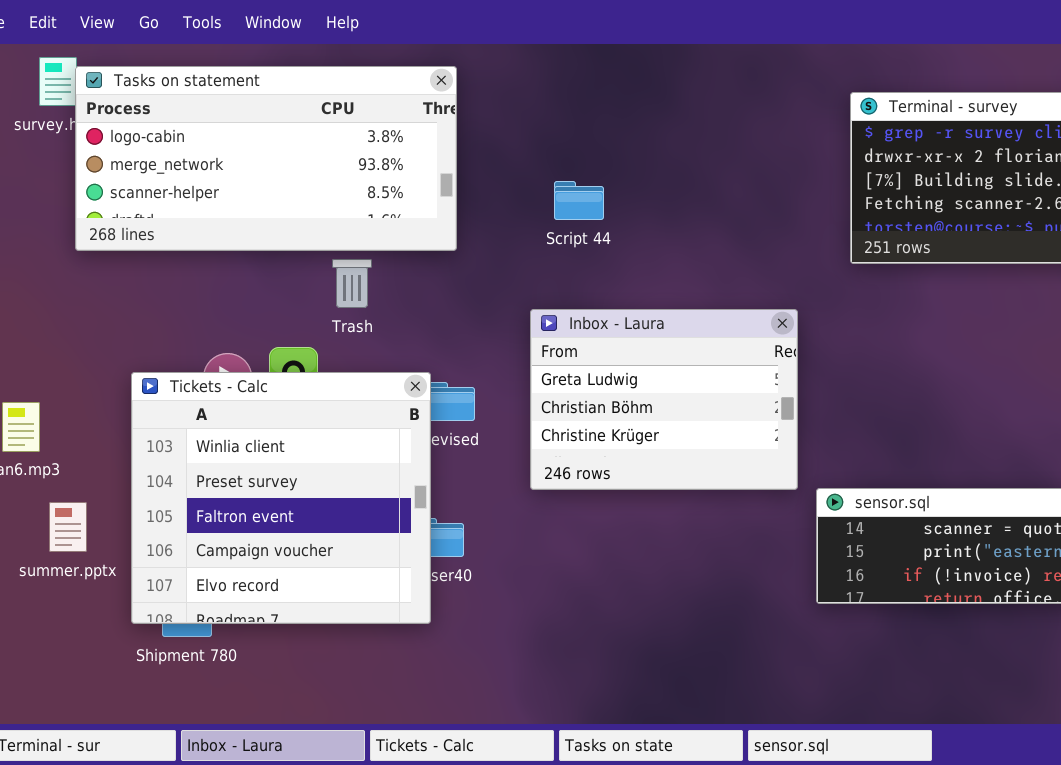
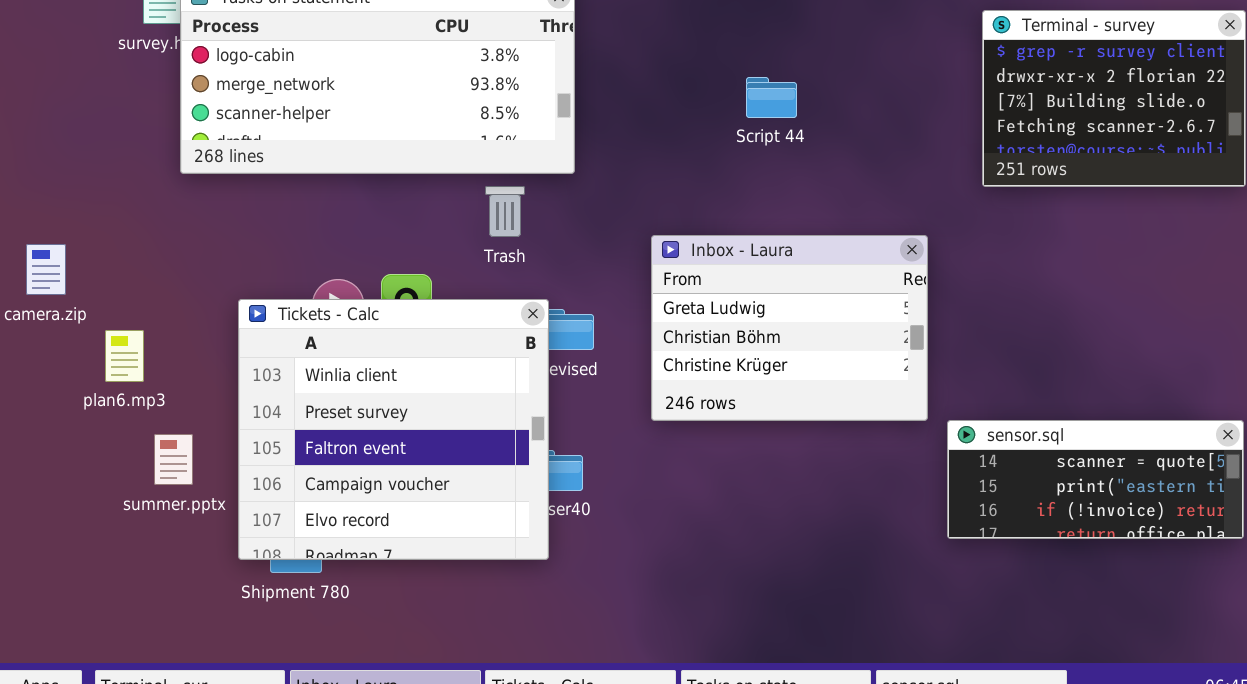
Script 44: [554,181,604,220] -> [746,77,797,118], moved
Trash: [332,259,372,308] -> [485,186,525,237], moved

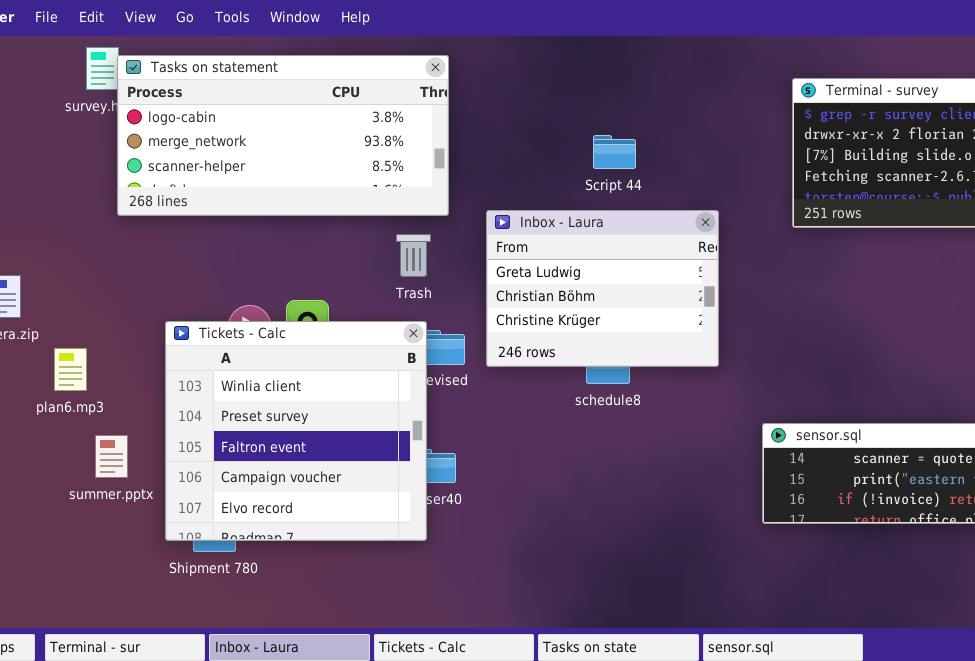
Trash: [485,186,525,237] -> [396,234,431,277], moved
Inbox - Laura: [651,235,928,421] -> [486,210,719,367], moved

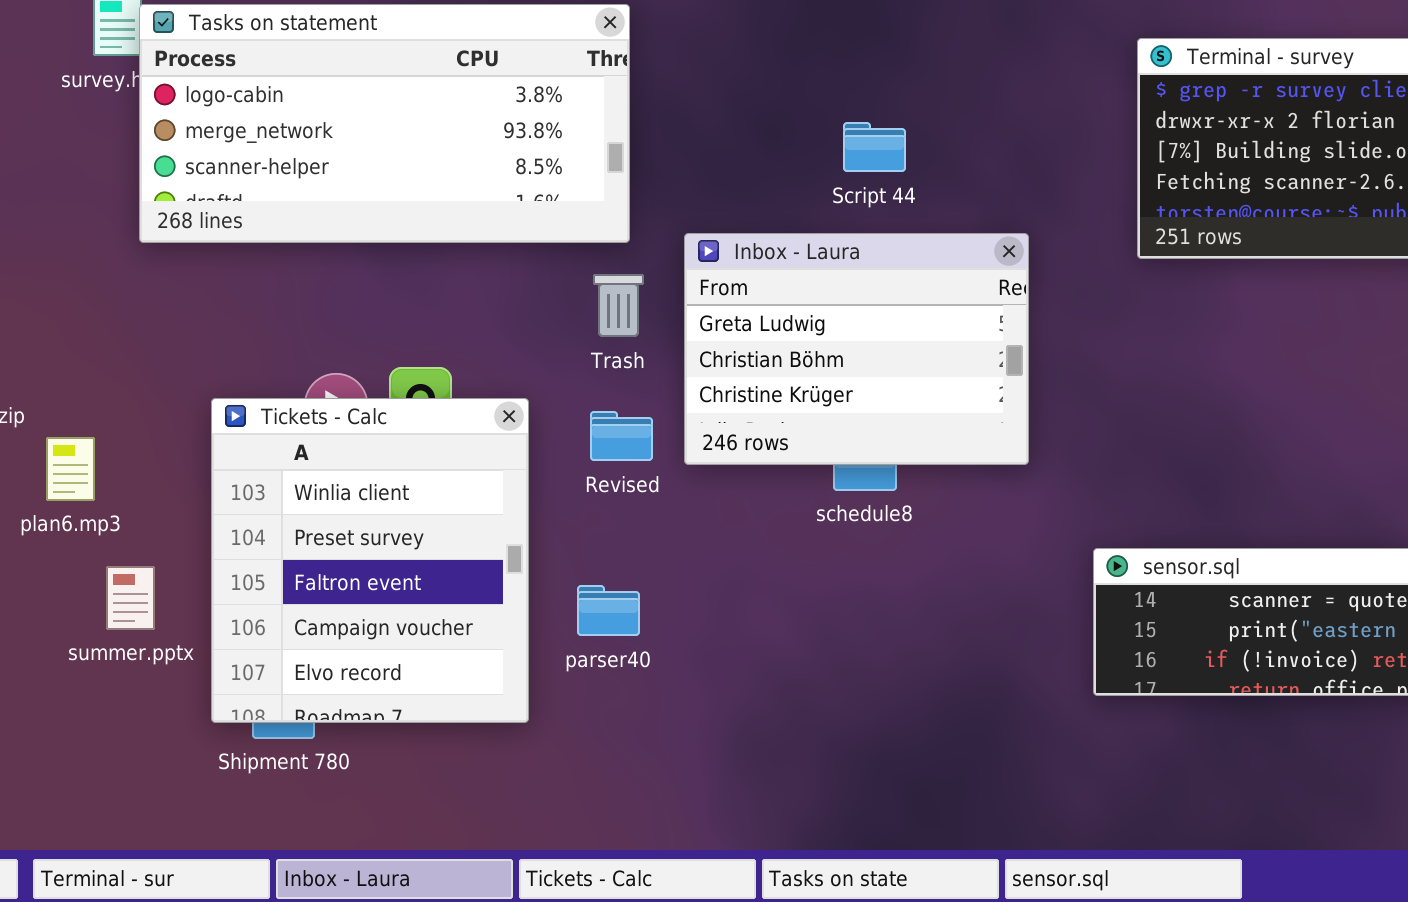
Trash: [396,234,431,277] -> [593,274,644,337], moved
Tickets - Calc: [165,321,427,541] -> [211,398,529,723], resized

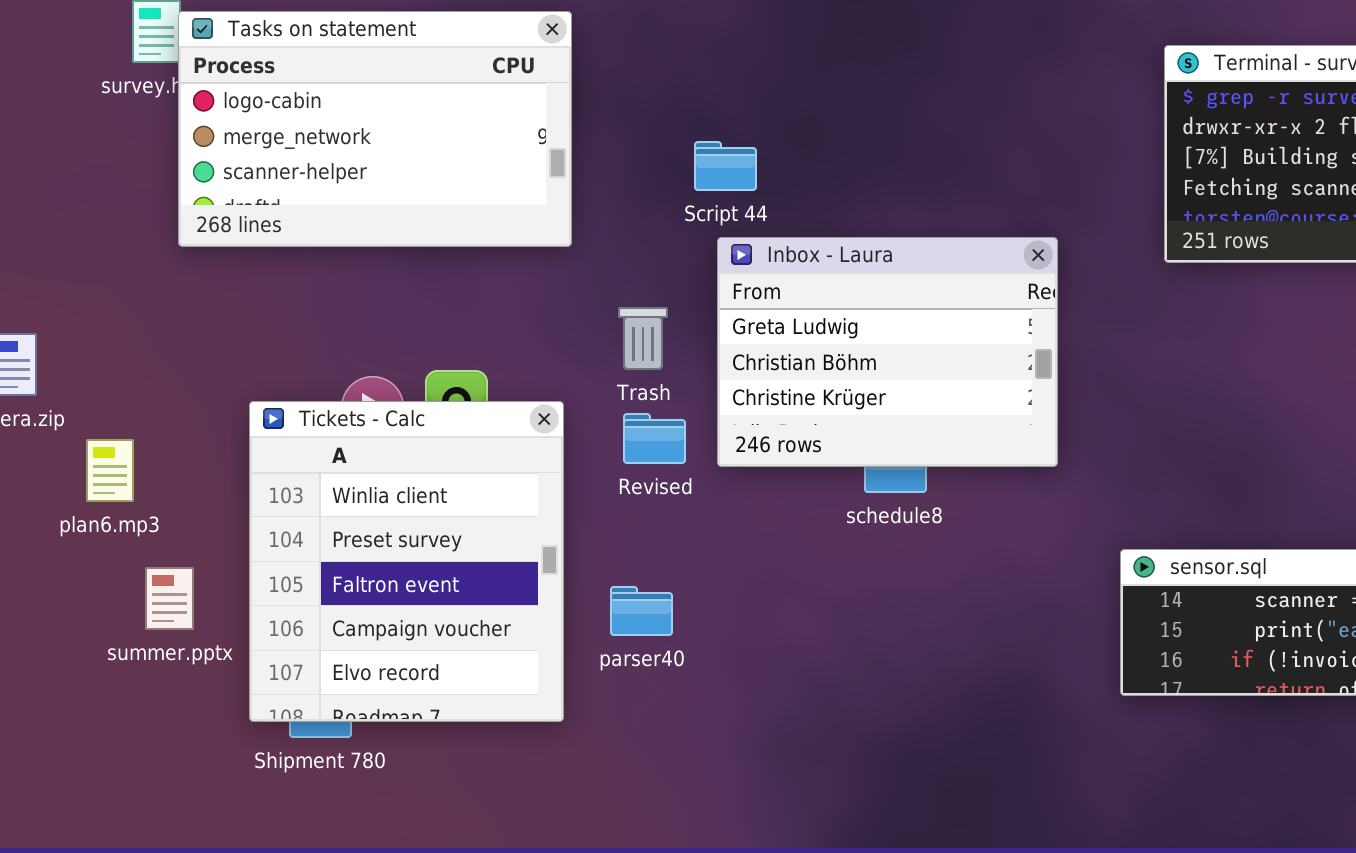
Tasks on statement: [139,4,630,243] -> [178,11,572,247], resized
Script 44: [843,122,906,172] -> [694,141,757,191], moved
Trash: [593,274,644,337] -> [618,307,668,370], moved

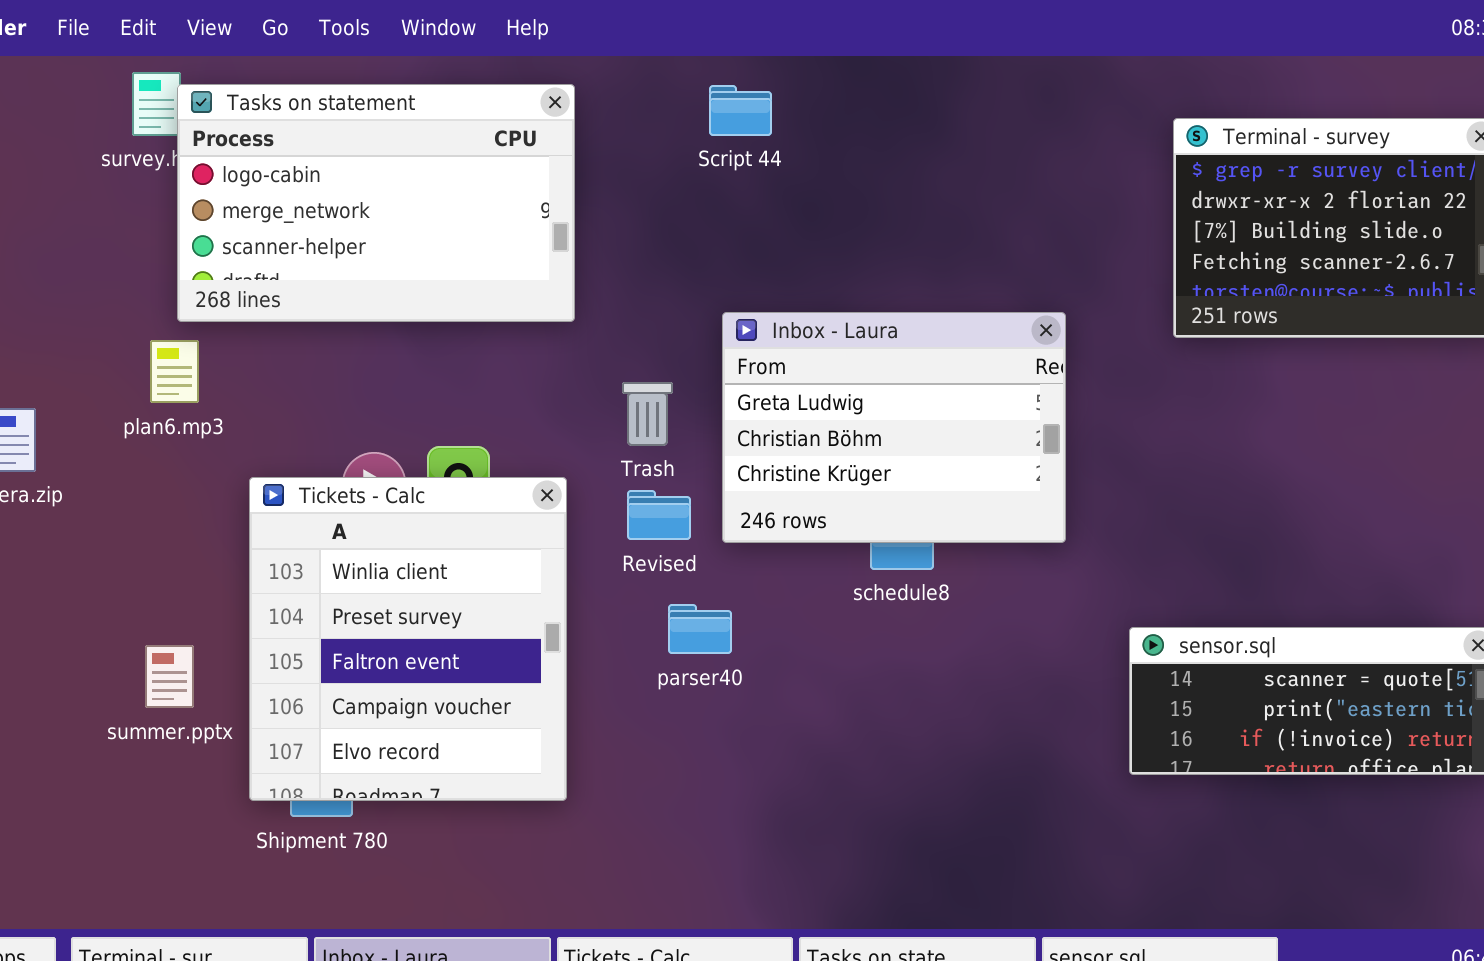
Script 44: [694,141,757,191] -> [709,85,772,136], moved
plan6.mp3: [86,439,134,502] -> [150,340,199,403], moved
parser40: [610,586,673,636] -> [668,604,732,654], moved

